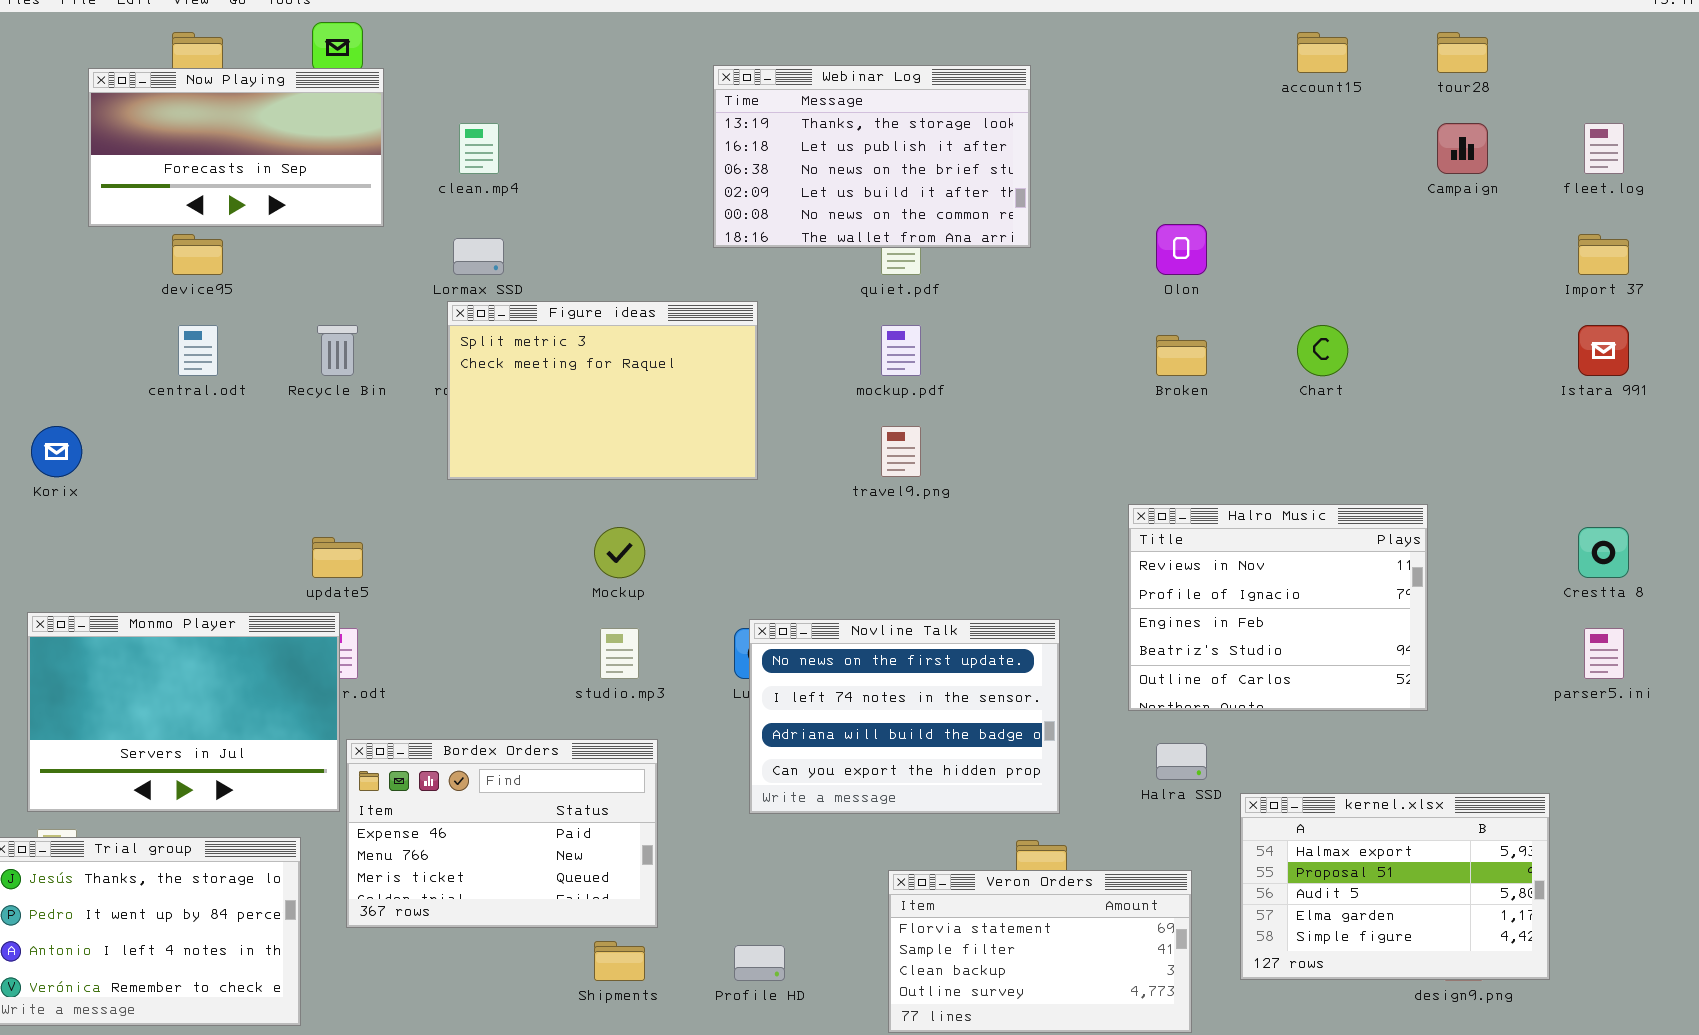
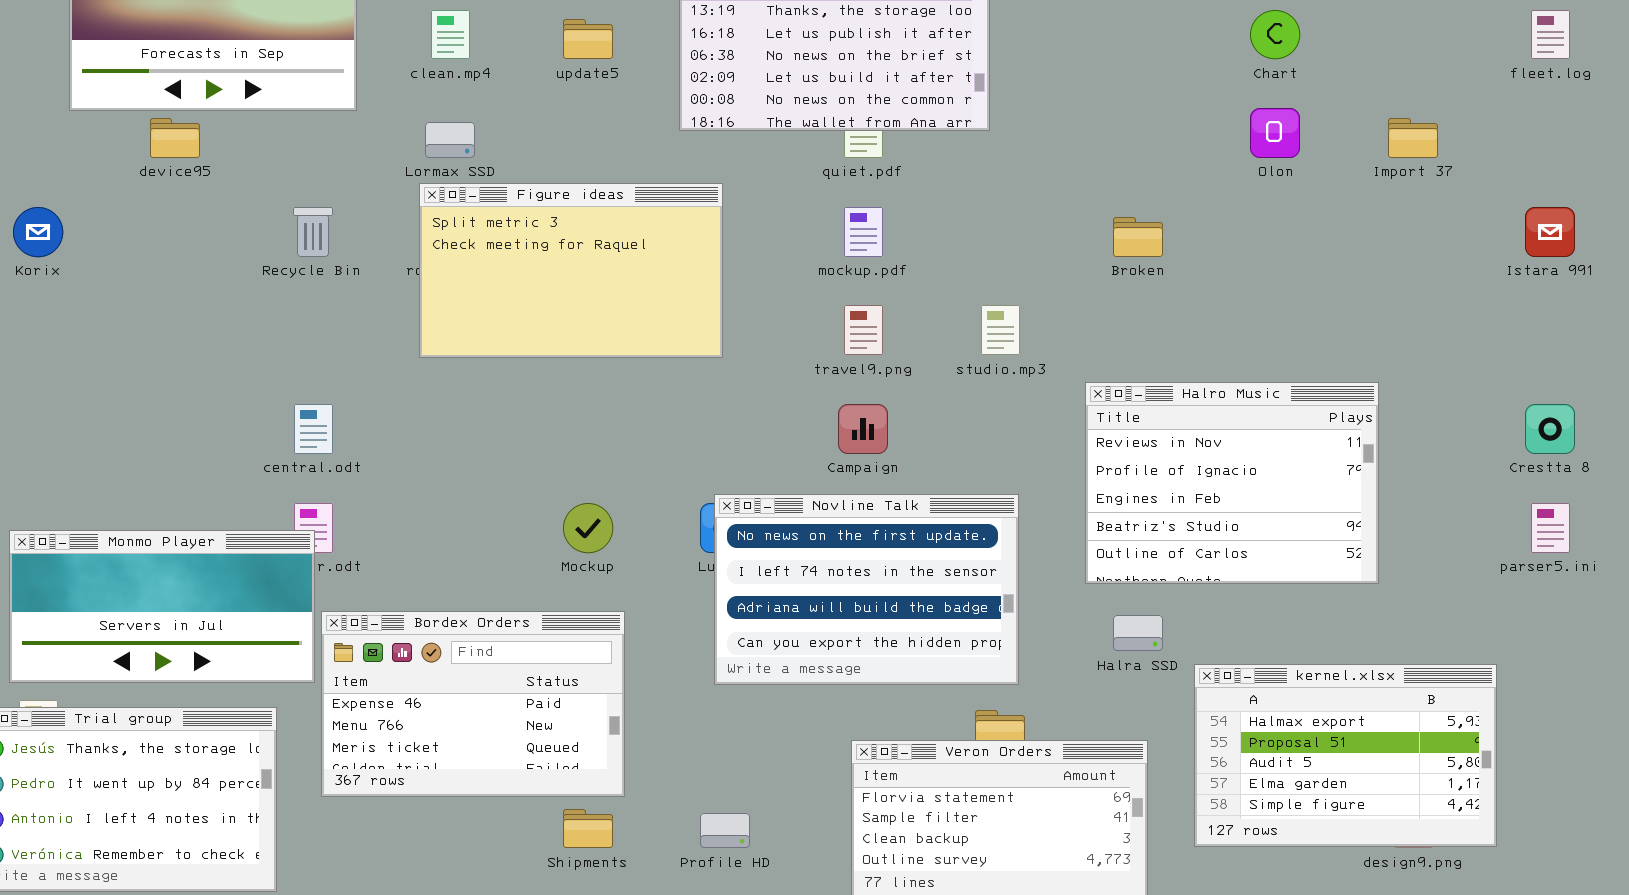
Campaign: [1437,123,1488,174] -> [838,404,888,454], moved
Olon: [1156,224,1207,275] -> [1250,108,1300,158], moved
Import 37: [1578,234,1629,275] -> [1388,118,1438,158], moved
central.odt: [178,325,218,376] -> [294,404,333,454], moved
Chart: [1297,325,1348,376] -> [1250,10,1300,59], moved
Korix: [31,426,82,477] -> [13,207,63,257], moved
Mockup: [594,527,645,578] -> [563,503,613,553], moved
update5: [312,537,363,578] -> [563,19,613,59], moved
Monmo Player: [27,612,340,812] -> [9,530,315,683], resized
studio.mp3: [600,628,639,679] -> [981,305,1020,355], moved

